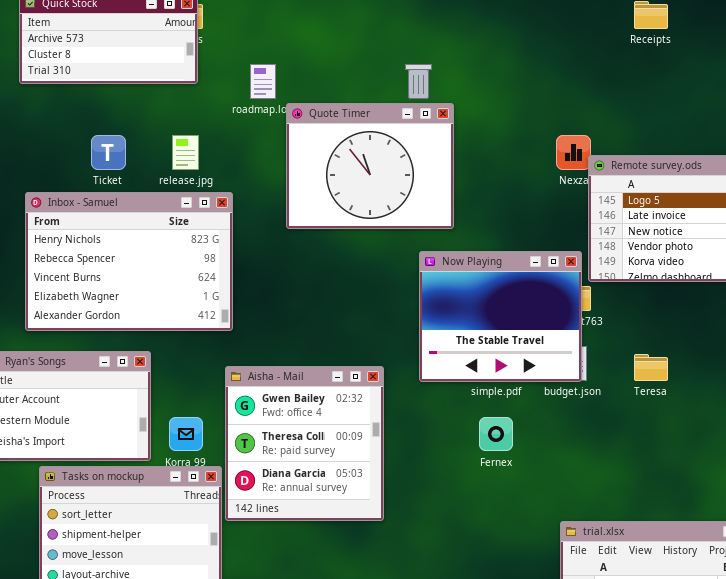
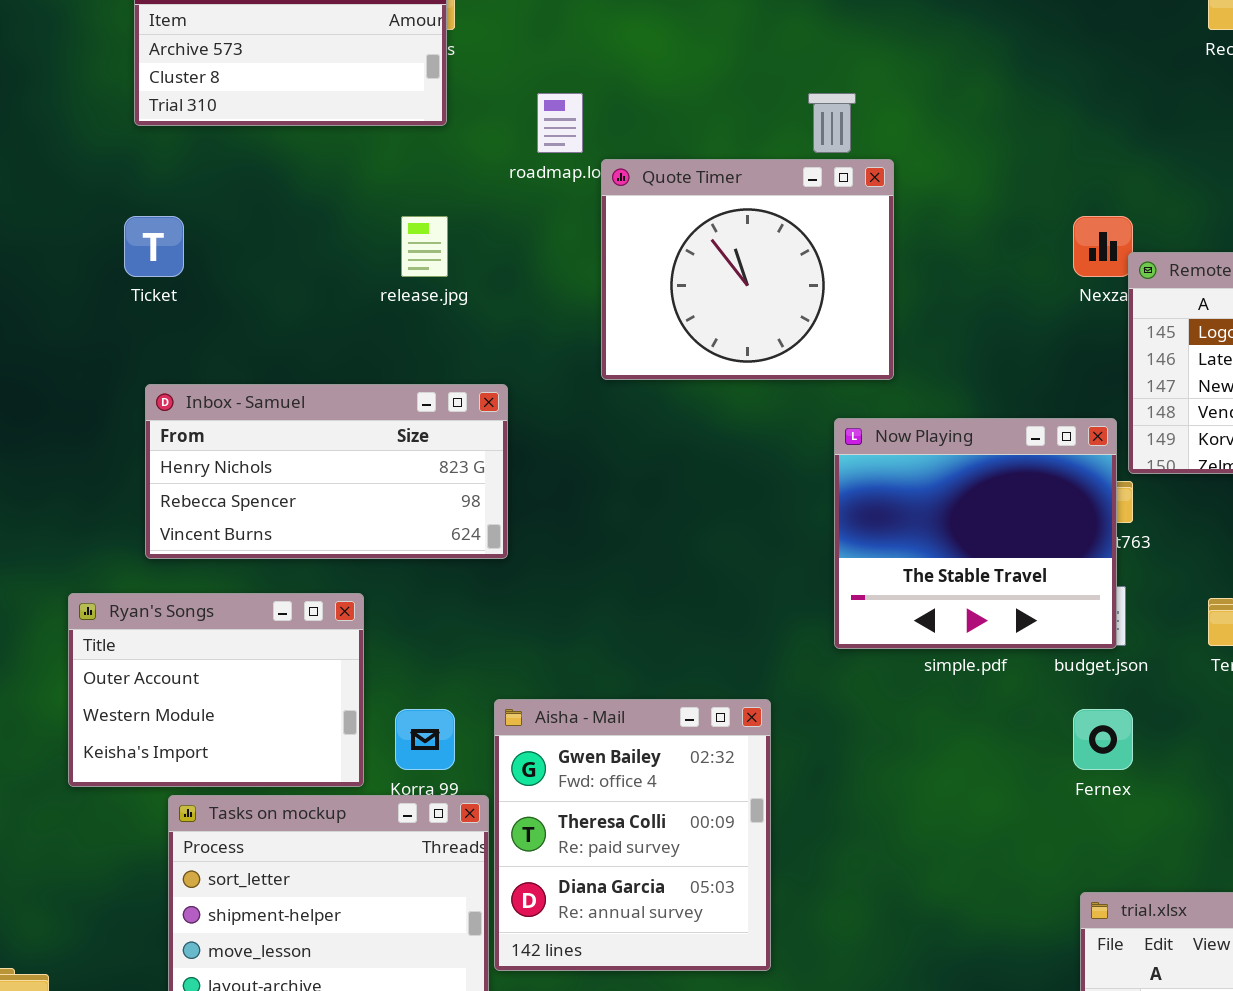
Ticket: [91,135,126,170] -> [124,216,184,277], moved
Inbox - Samuel: [25,192,233,331] -> [145,384,508,559], resized
Aisha - Mail: [225,366,384,521] -> [494,699,771,971], moved
Fernex: [479,417,513,451] -> [1073,709,1133,770], moved

